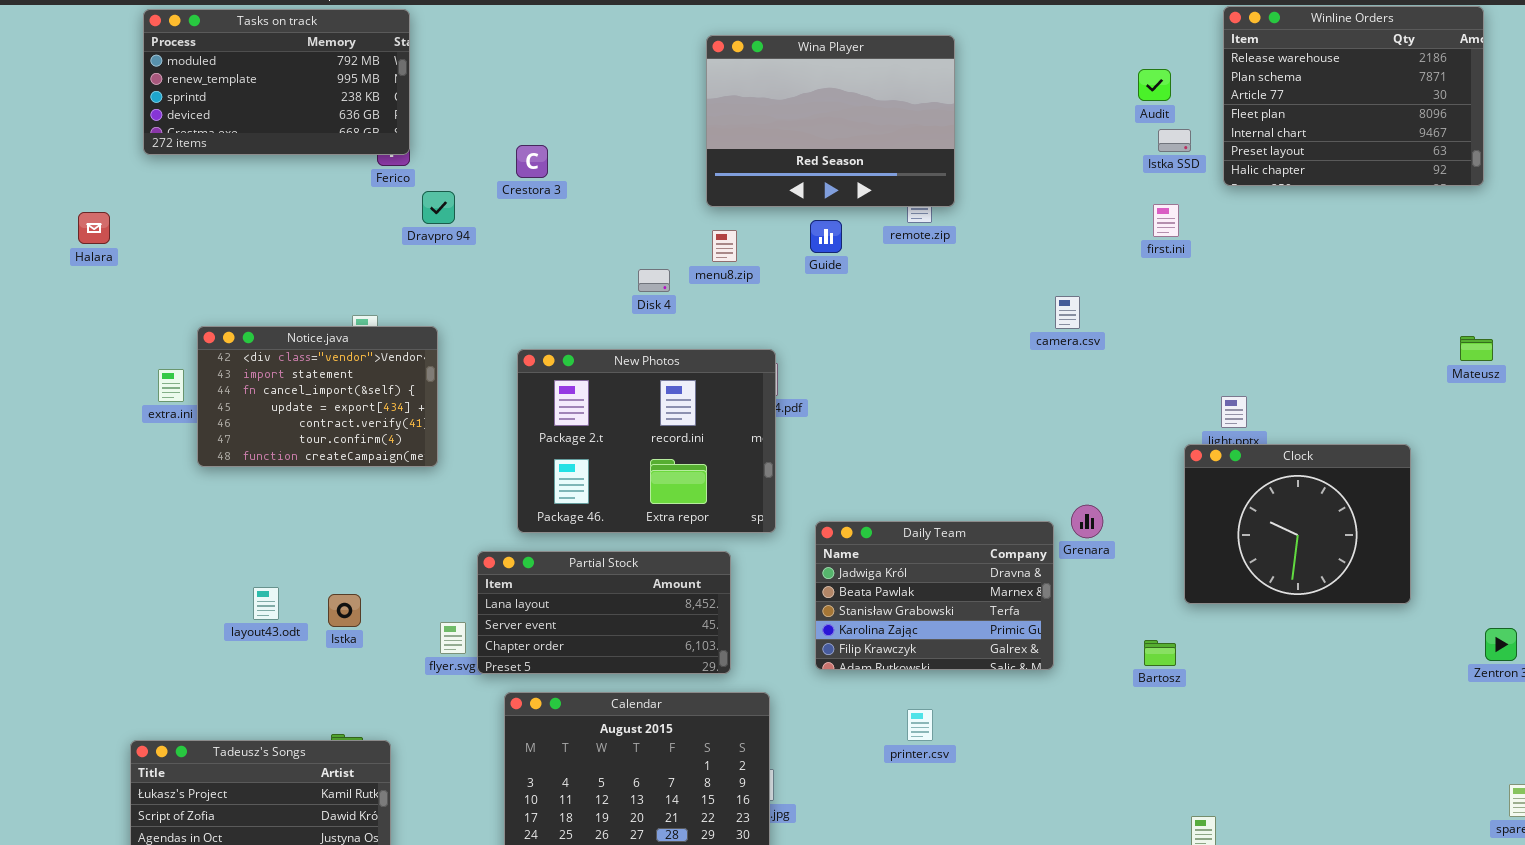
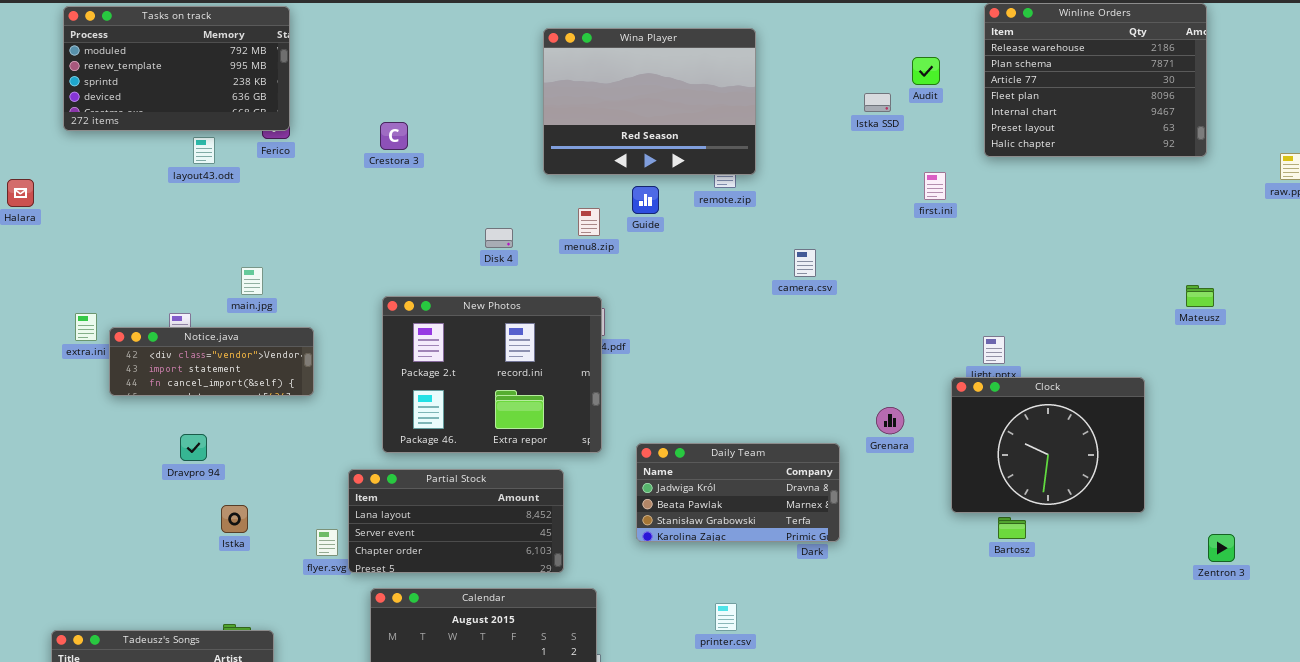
Istka SSD: [1158,129,1191,152] -> [864,93,891,112], moved
Dravpro 94: [422,191,455,224] -> [180,434,207,461], moved
menu8.zip: [712,230,737,262] -> [578,208,600,236], moved
camera.csv: [1055,296,1080,329] -> [794,249,816,277], moved
Notice.java: [197,326,438,467] -> [109,327,314,396], resized
Grenara: [1071,505,1103,538] -> [876,407,904,434], moved
Daily Team: [815,521,1054,670] -> [636,443,840,542], resized
layout43.odt: [253,587,279,620] -> [193,137,215,164], moved
Bartosz: [1144,640,1176,666] -> [998,517,1026,539], moved

